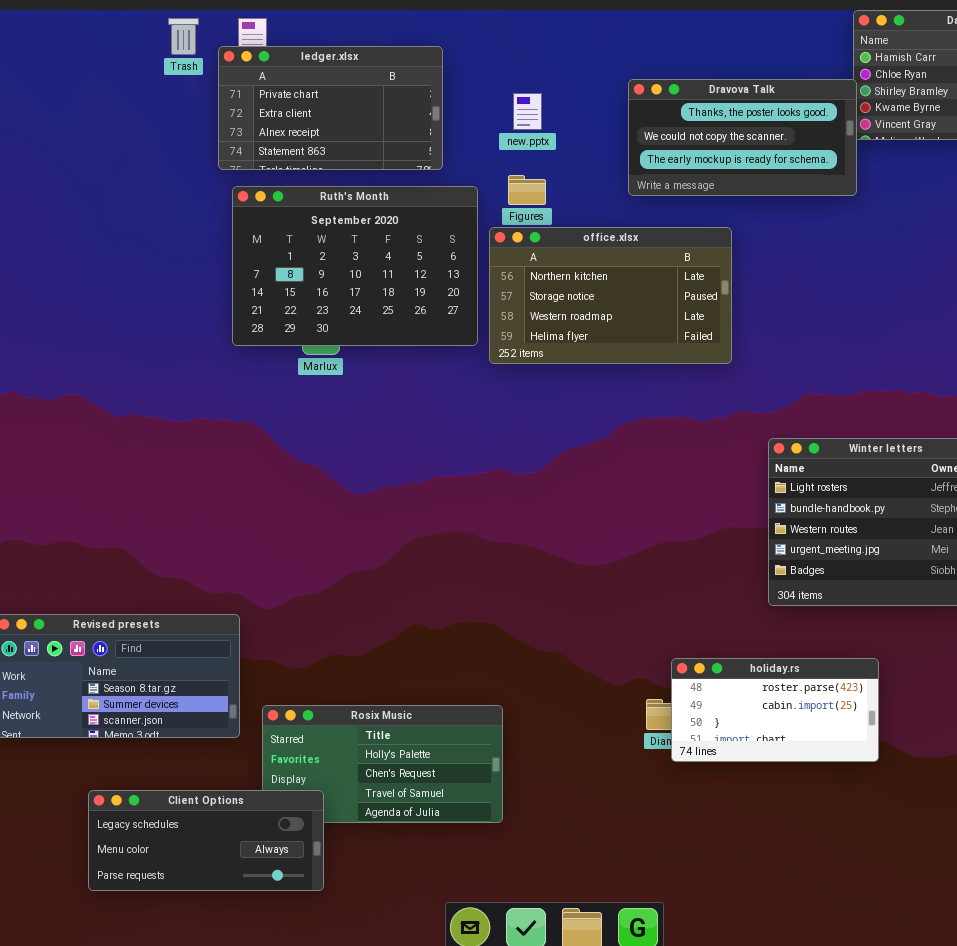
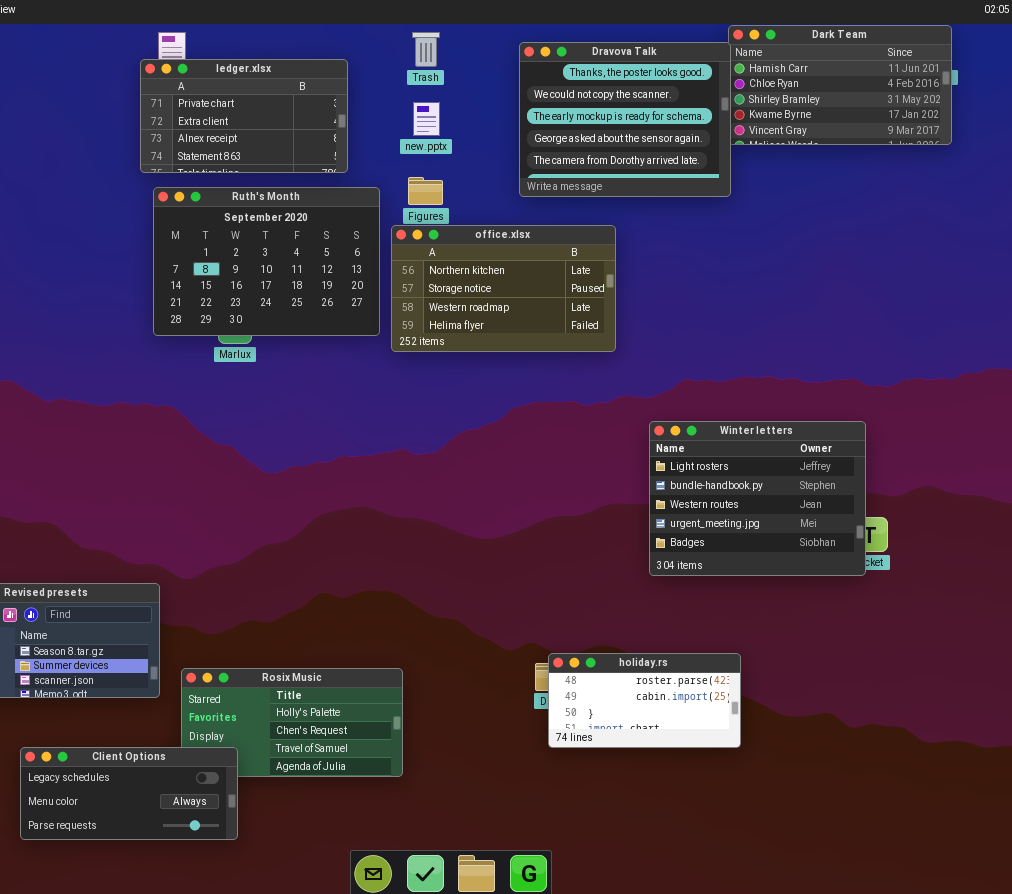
Trash: [168,18,199,55] -> [412,32,440,67], moved
Dravova Talk: [628,79,857,196] -> [519,42,731,197], resized
holiday.rs: [671,658,879,762] -> [548,653,741,748], moved

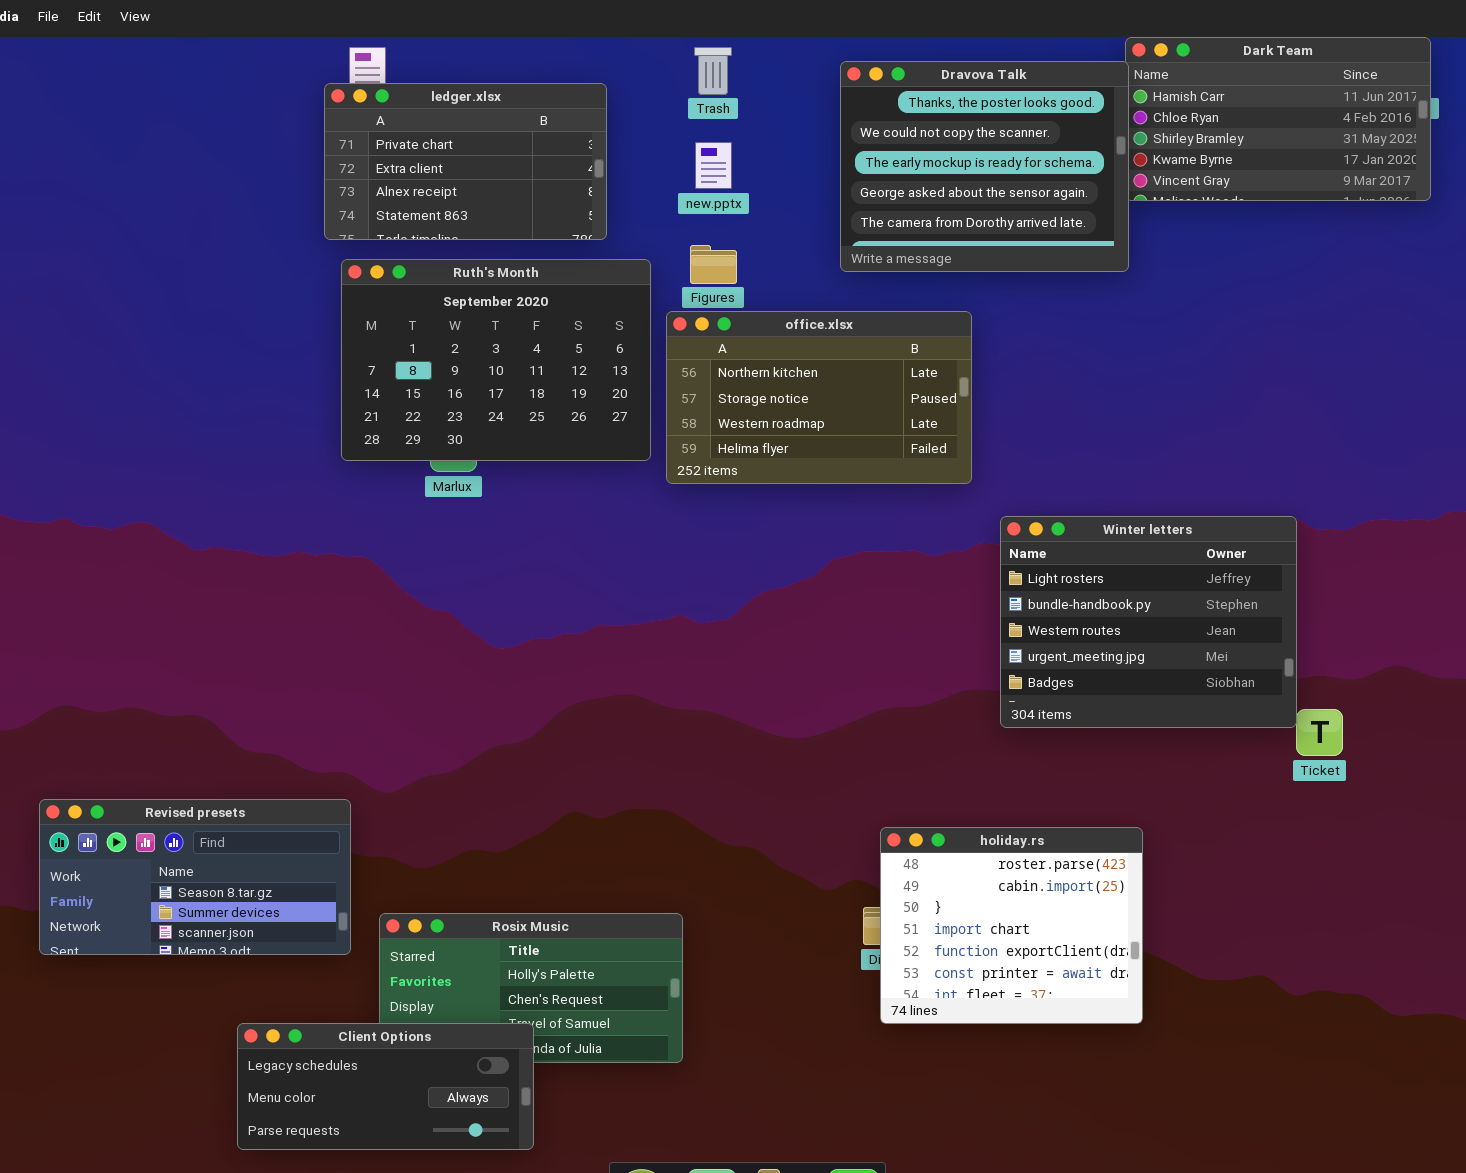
Winter letters: [649,421,866,576] -> [1000,516,1297,728], moved
holiday.rs: [548,653,741,748] -> [880,827,1143,1024], resized
Client Options: [20,747,238,840] -> [237,1023,534,1150], moved

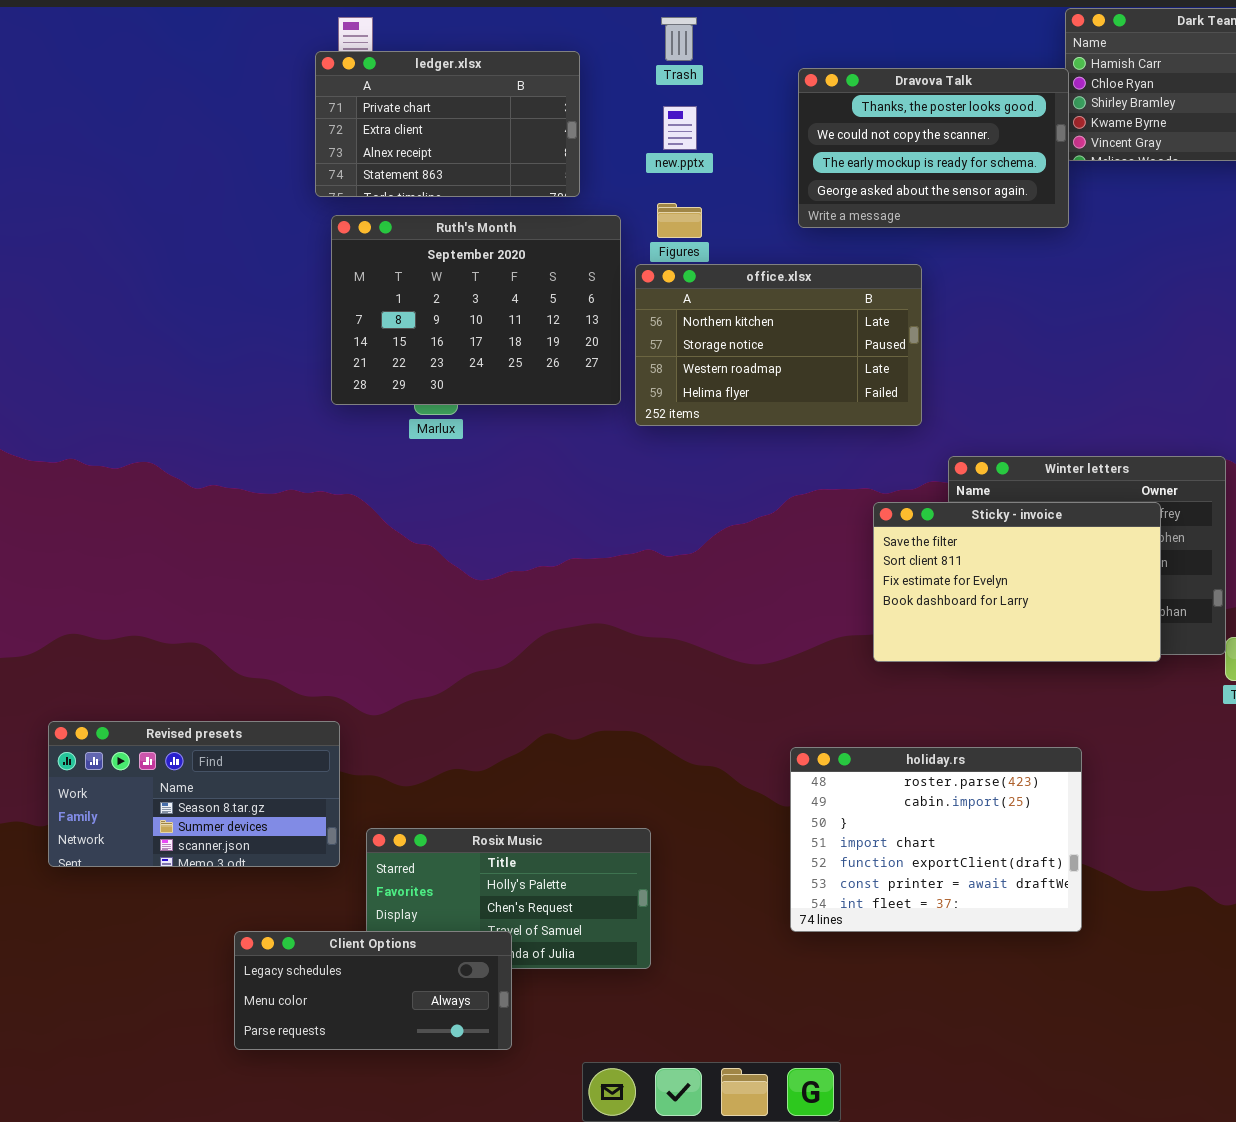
Dravova Talk: [840,61,1129,272] -> [798,68,1069,228], resized
Sticky - invoice: none -> [873,502,1161,662], opened
holiday.rs: [880,827,1143,1024] -> [790,747,1082,932], resized

